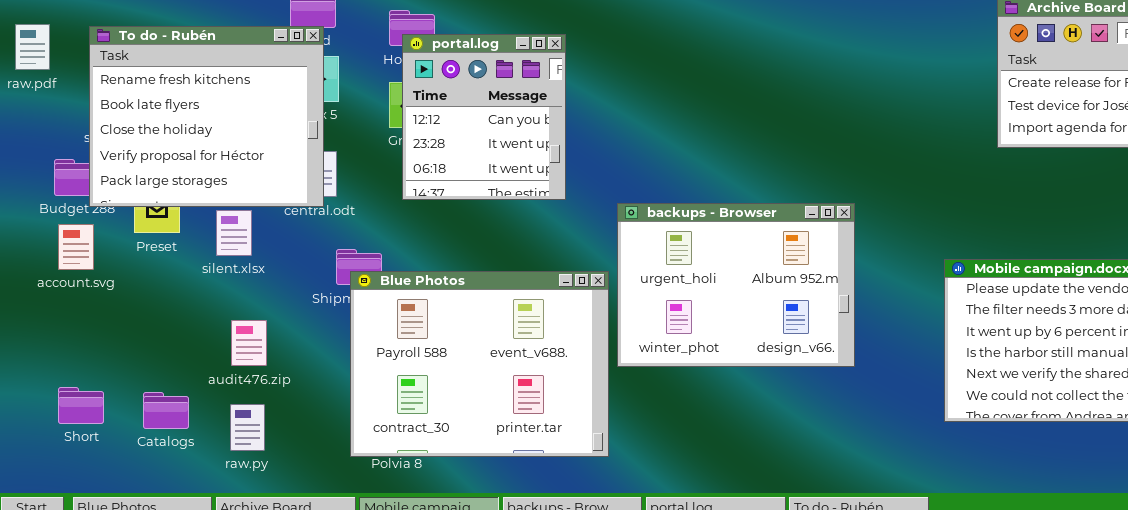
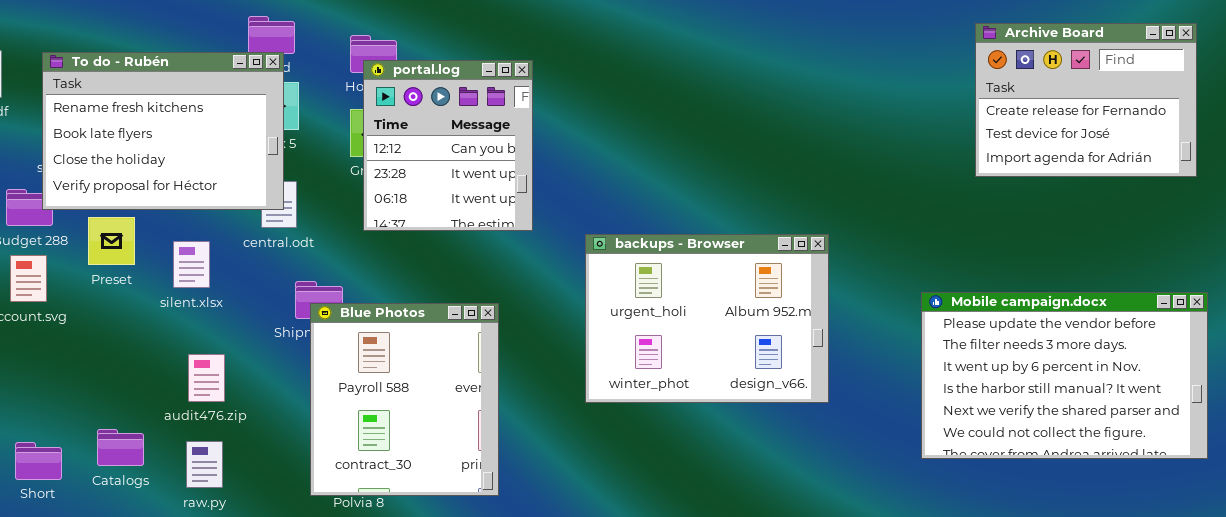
To do - Rubén: [89,26,324,207] -> [42,52,284,210], resized
Blue Photos: [350,271,609,457] -> [310,303,499,496], resized
Short: [58,387,104,424] -> [15,442,62,480], moved

